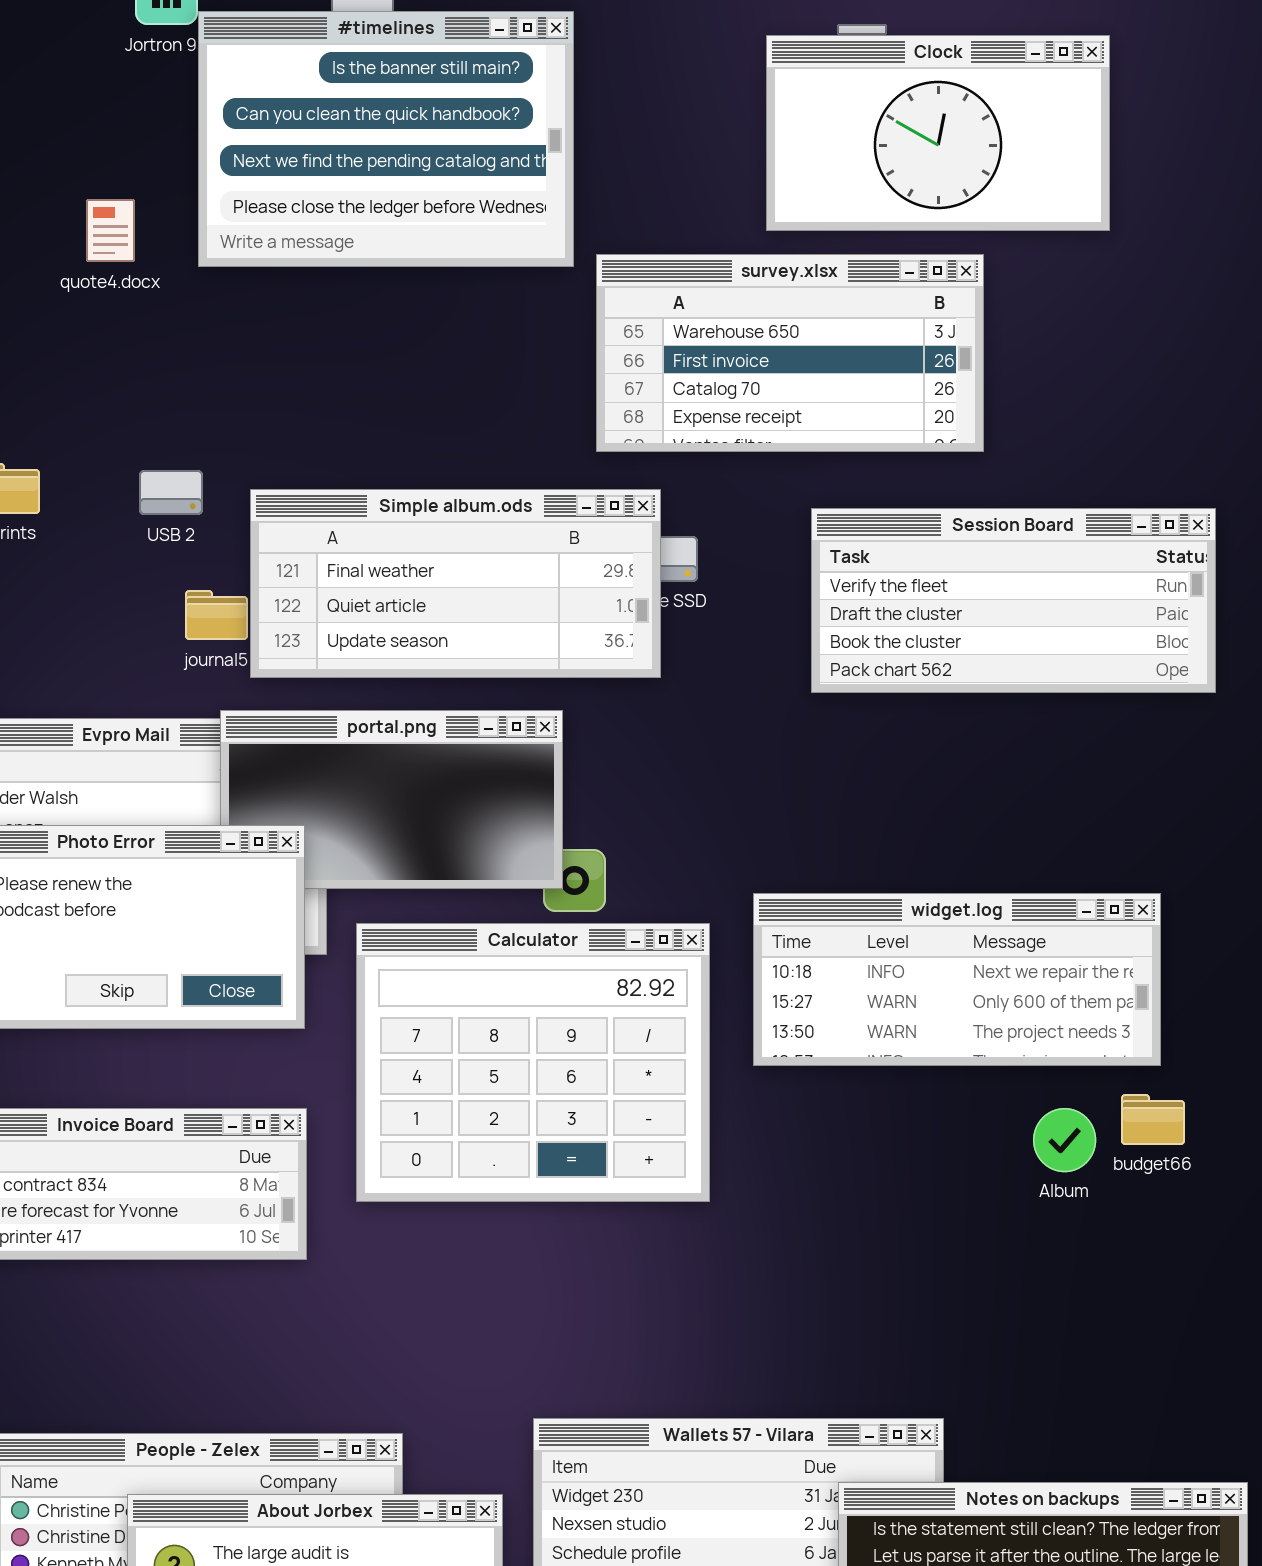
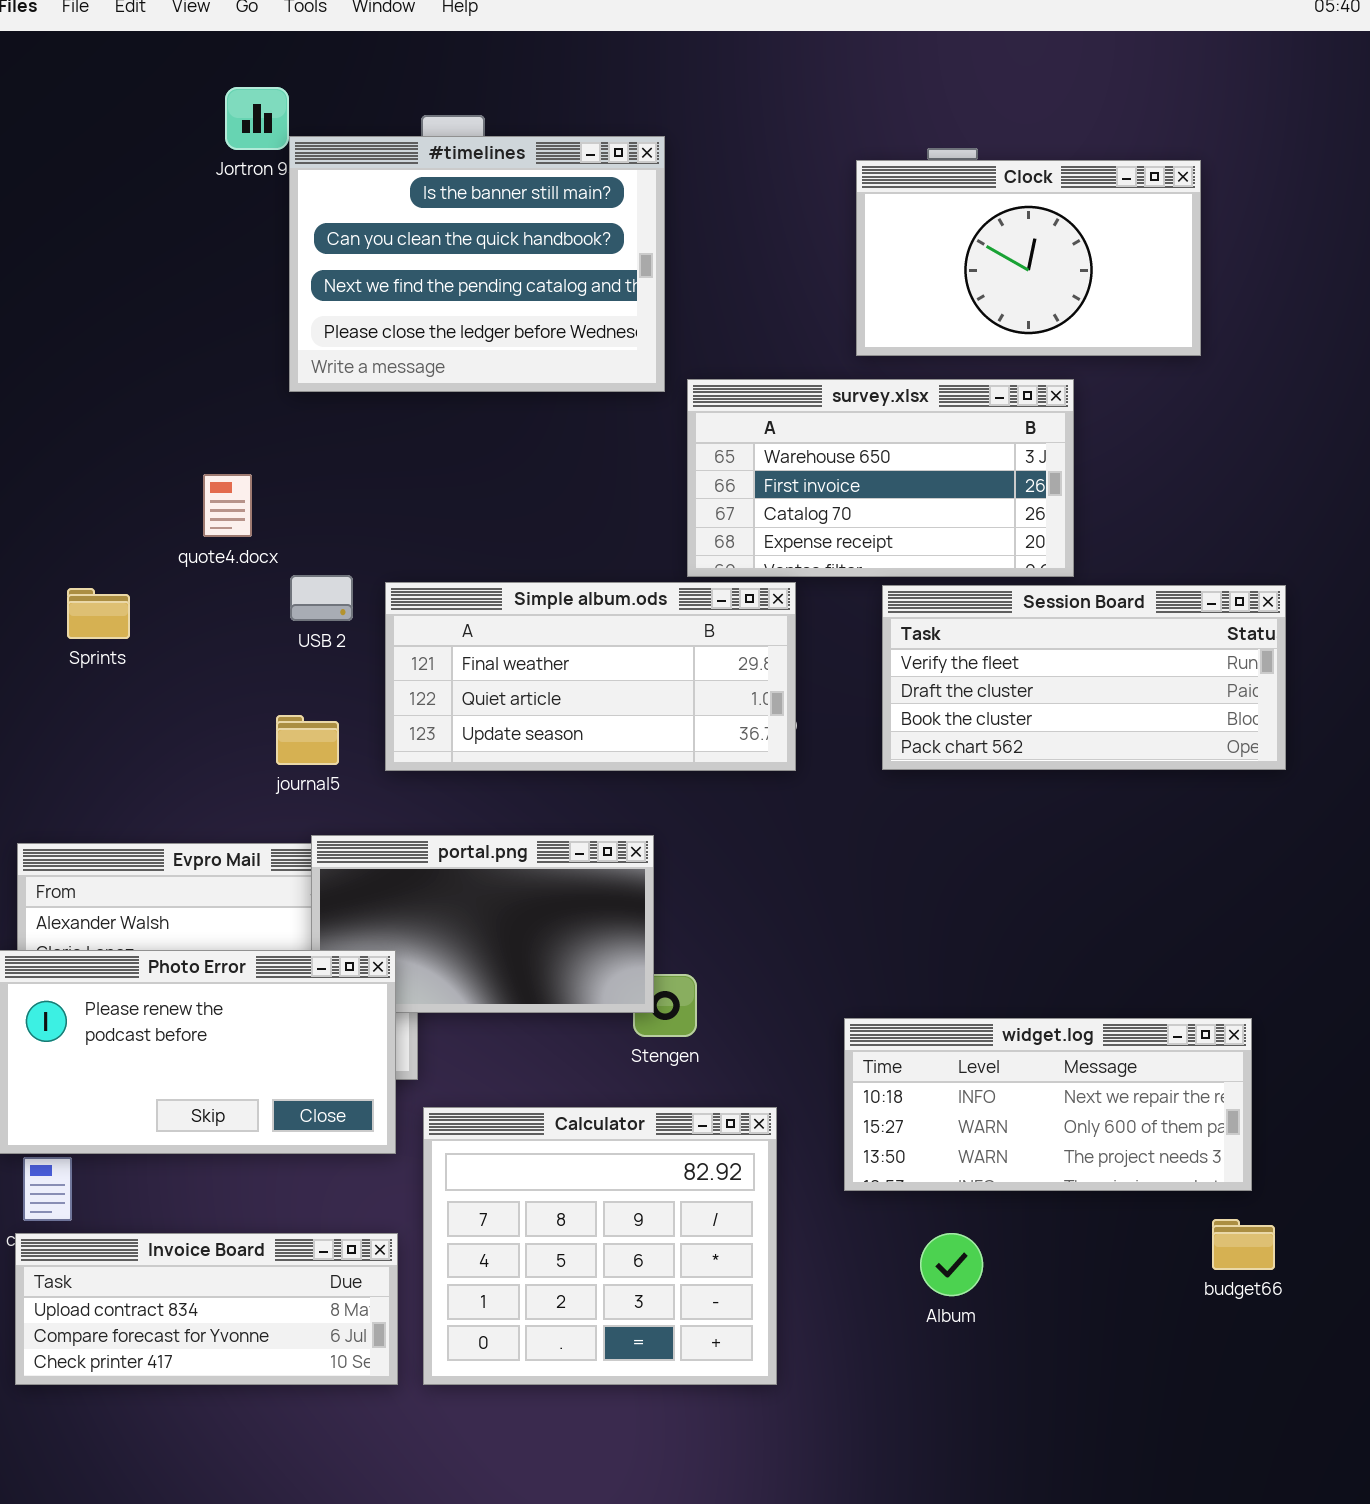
quote4.docx: [86,199,135,262] -> [203,474,252,537], moved
USB 2: [139,470,203,515] -> [290,575,353,621], moved
Simple album.ods: [250,489,661,678] -> [385,582,796,771], moved
Session Board: [811,508,1216,693] -> [882,585,1286,770], moved
Calculator: [356,923,710,1202] -> [423,1107,777,1385], moved
Album: [1033,1108,1096,1172] -> [920,1233,983,1296], moved

